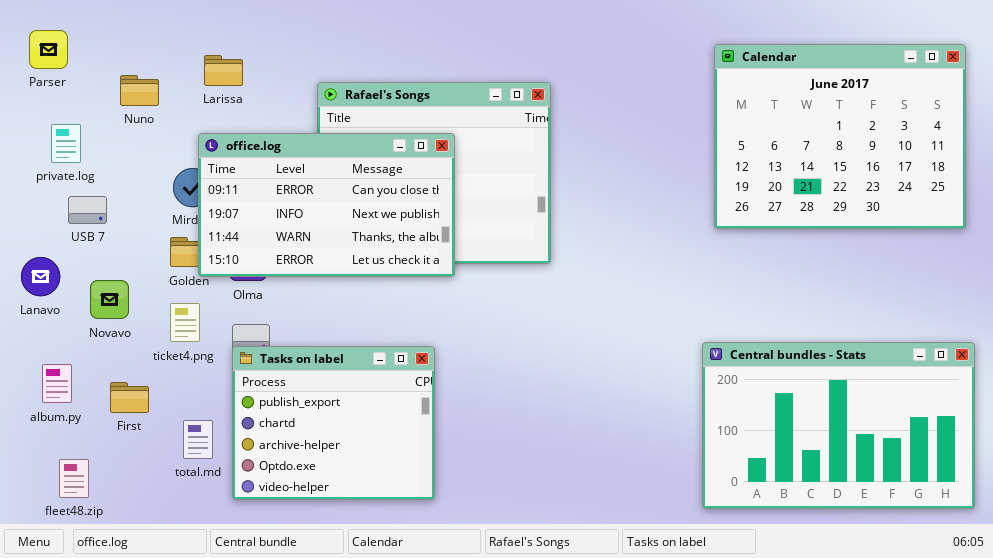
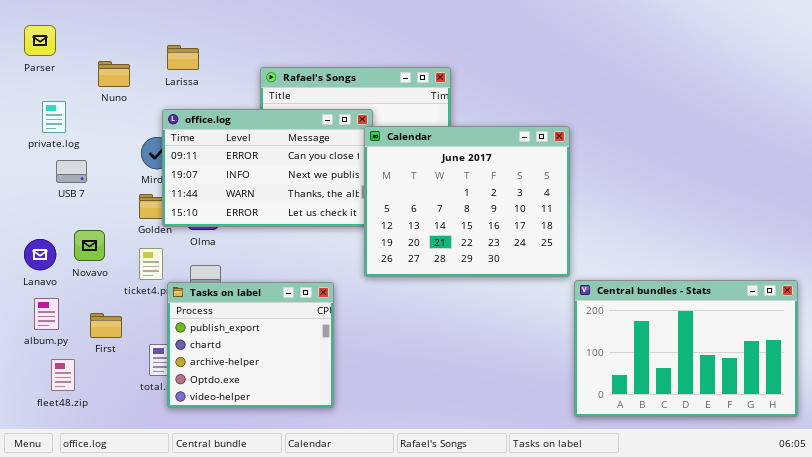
Calendar: [714,44,966,229] -> [364,126,570,277], moved
Lanavo: [21,257,60,296] -> [24,239,56,270], moved
Tasks on label: [232,346,435,500] -> [167,282,334,408], moved
fleet48.zip: [59,459,89,498] -> [51,359,75,391], moved

